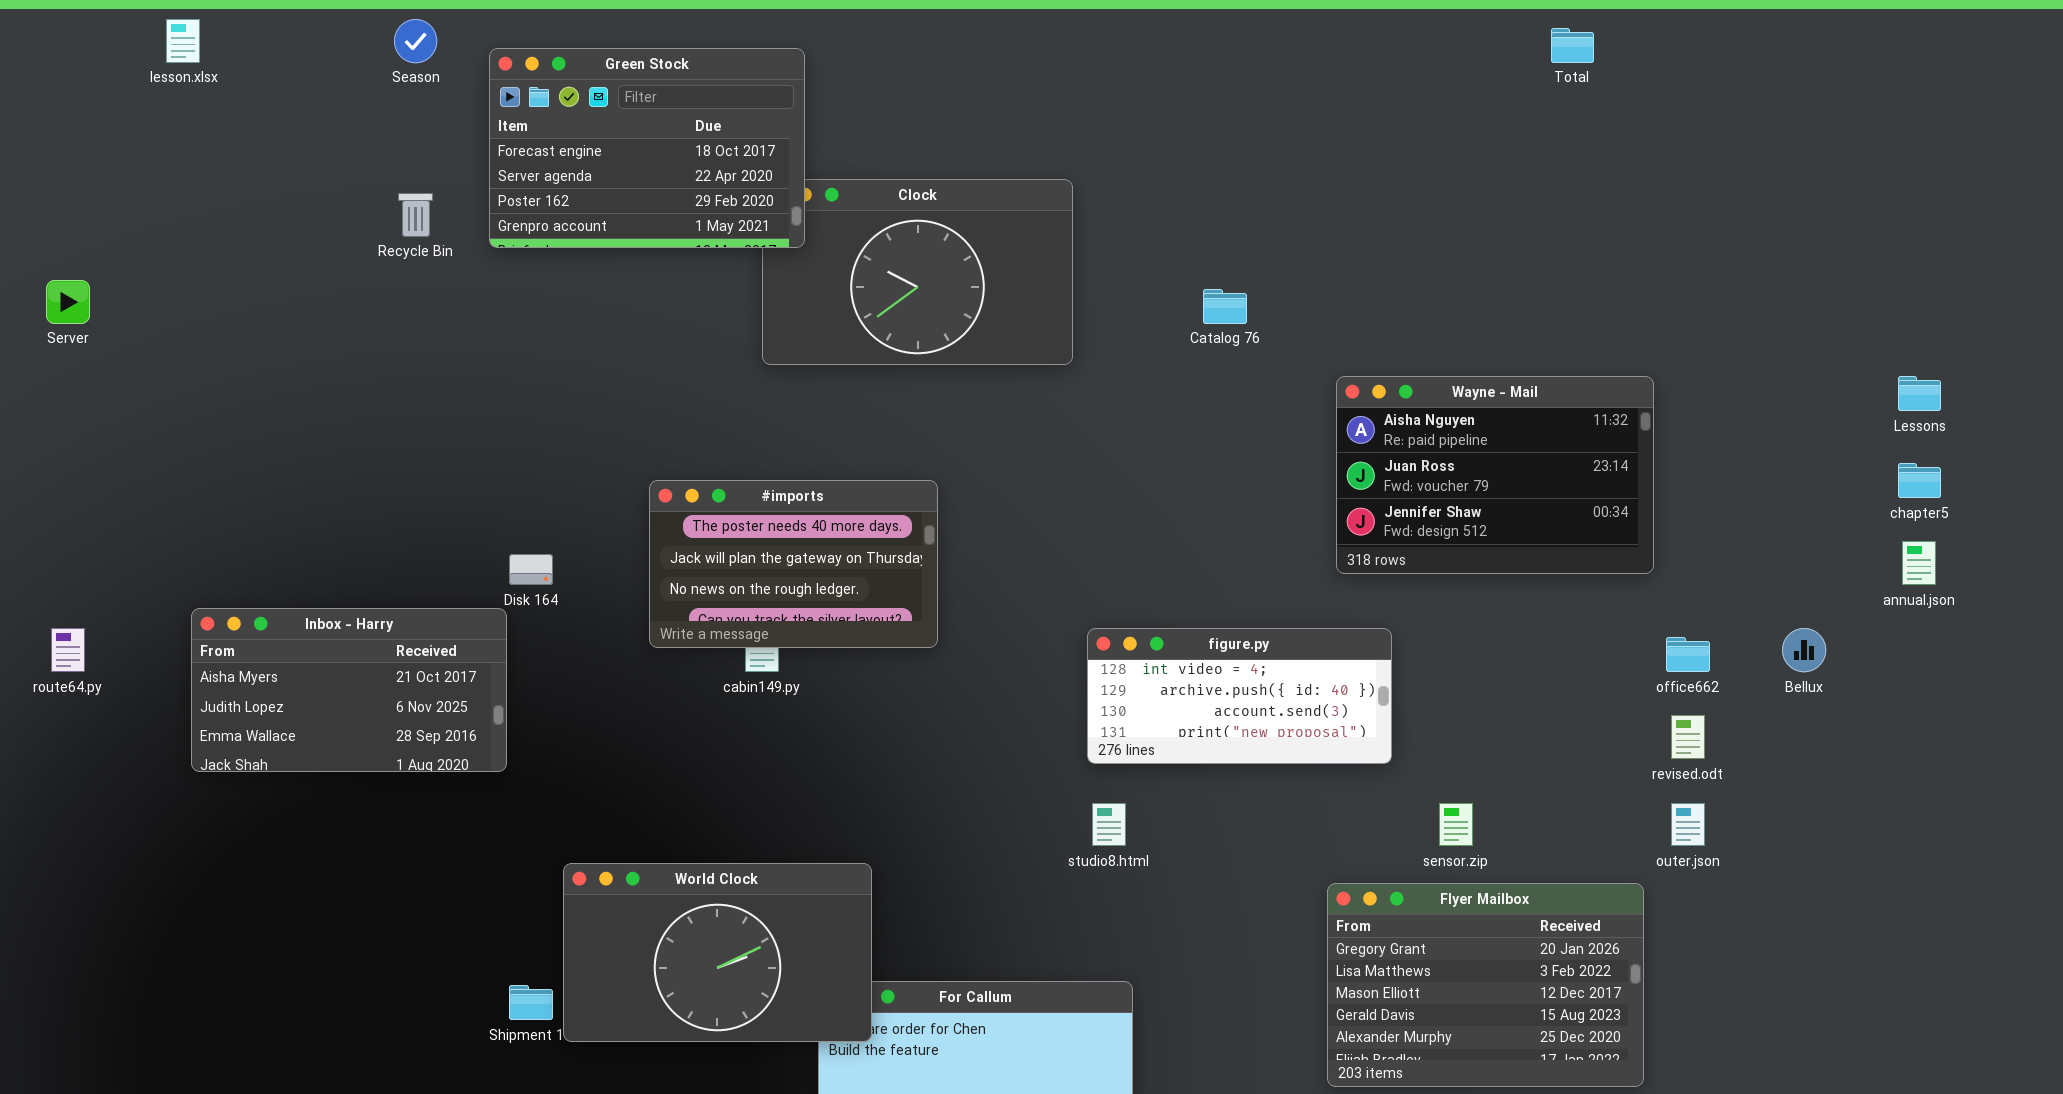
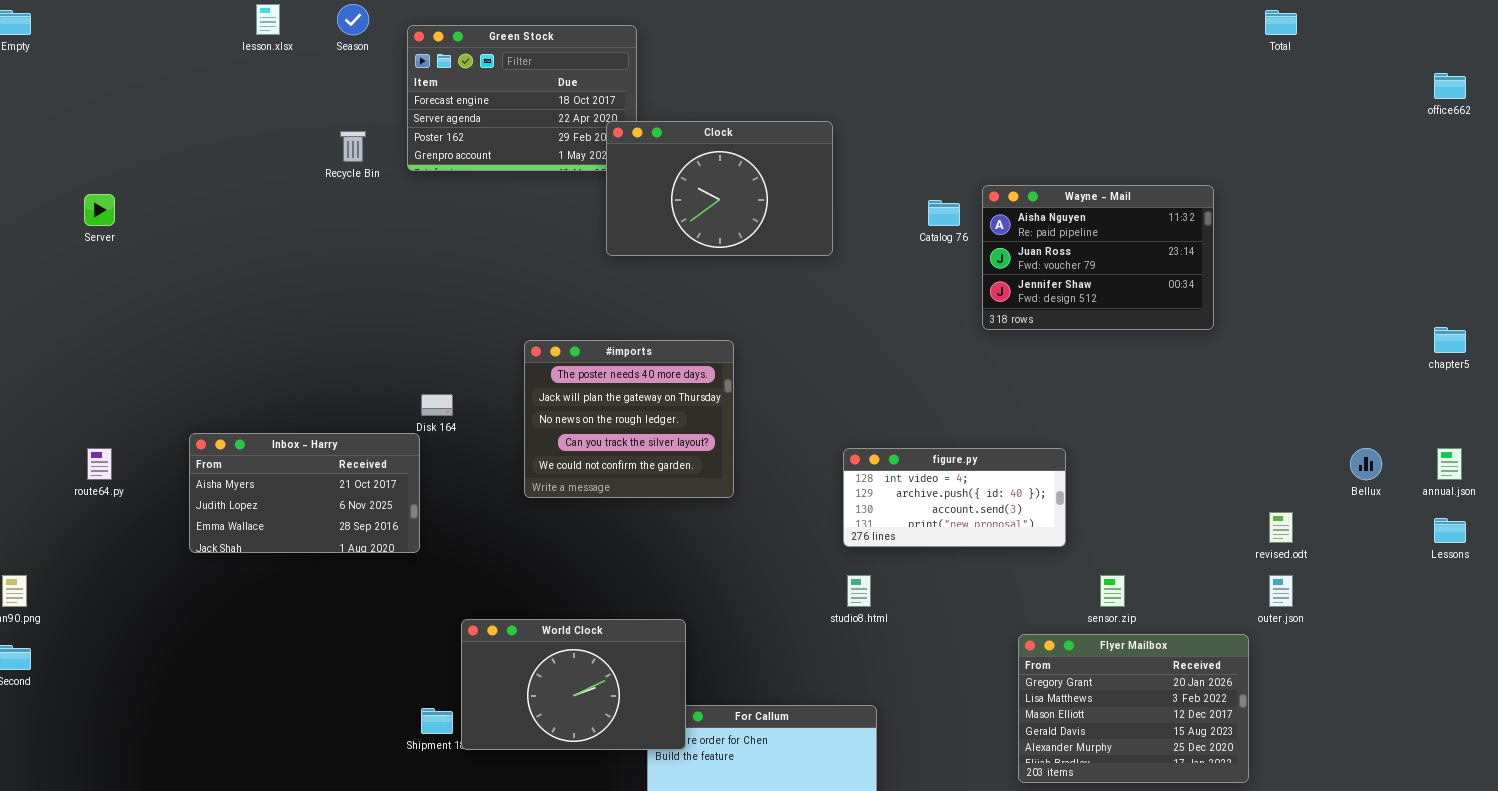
lesson.xlsx: [166,19,200,63] -> [256,4,280,35], moved
Total: [1551,28,1594,63] -> [1265,10,1297,35], moved
Clock: [762,179,1073,365] -> [606,121,833,256], raised
Wayne - Mail: [1336,376,1654,574] -> [982,185,1214,330], moved
Lessons: [1898,376,1941,411] -> [1434,518,1466,543], moved
#imports: [649,480,938,648] -> [524,340,734,498], resized
annual.json: [1902,541,1936,585] -> [1437,448,1462,480], moved
office662: [1666,637,1710,672] -> [1434,73,1466,99], moved

